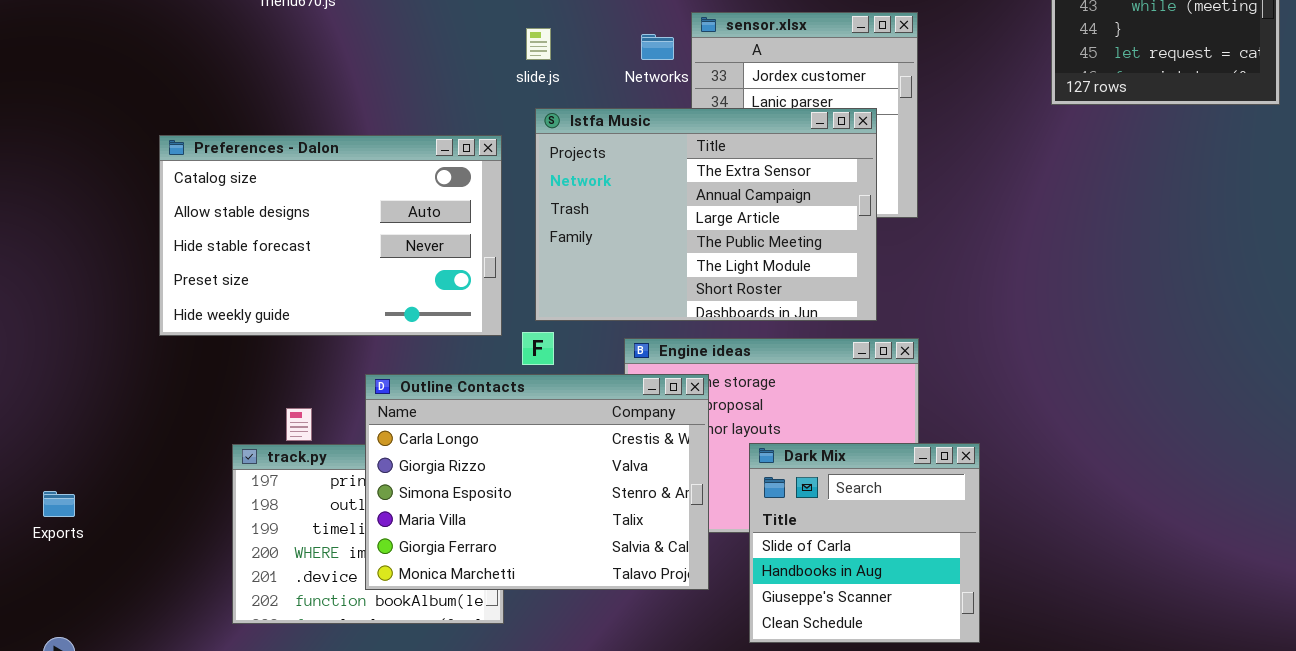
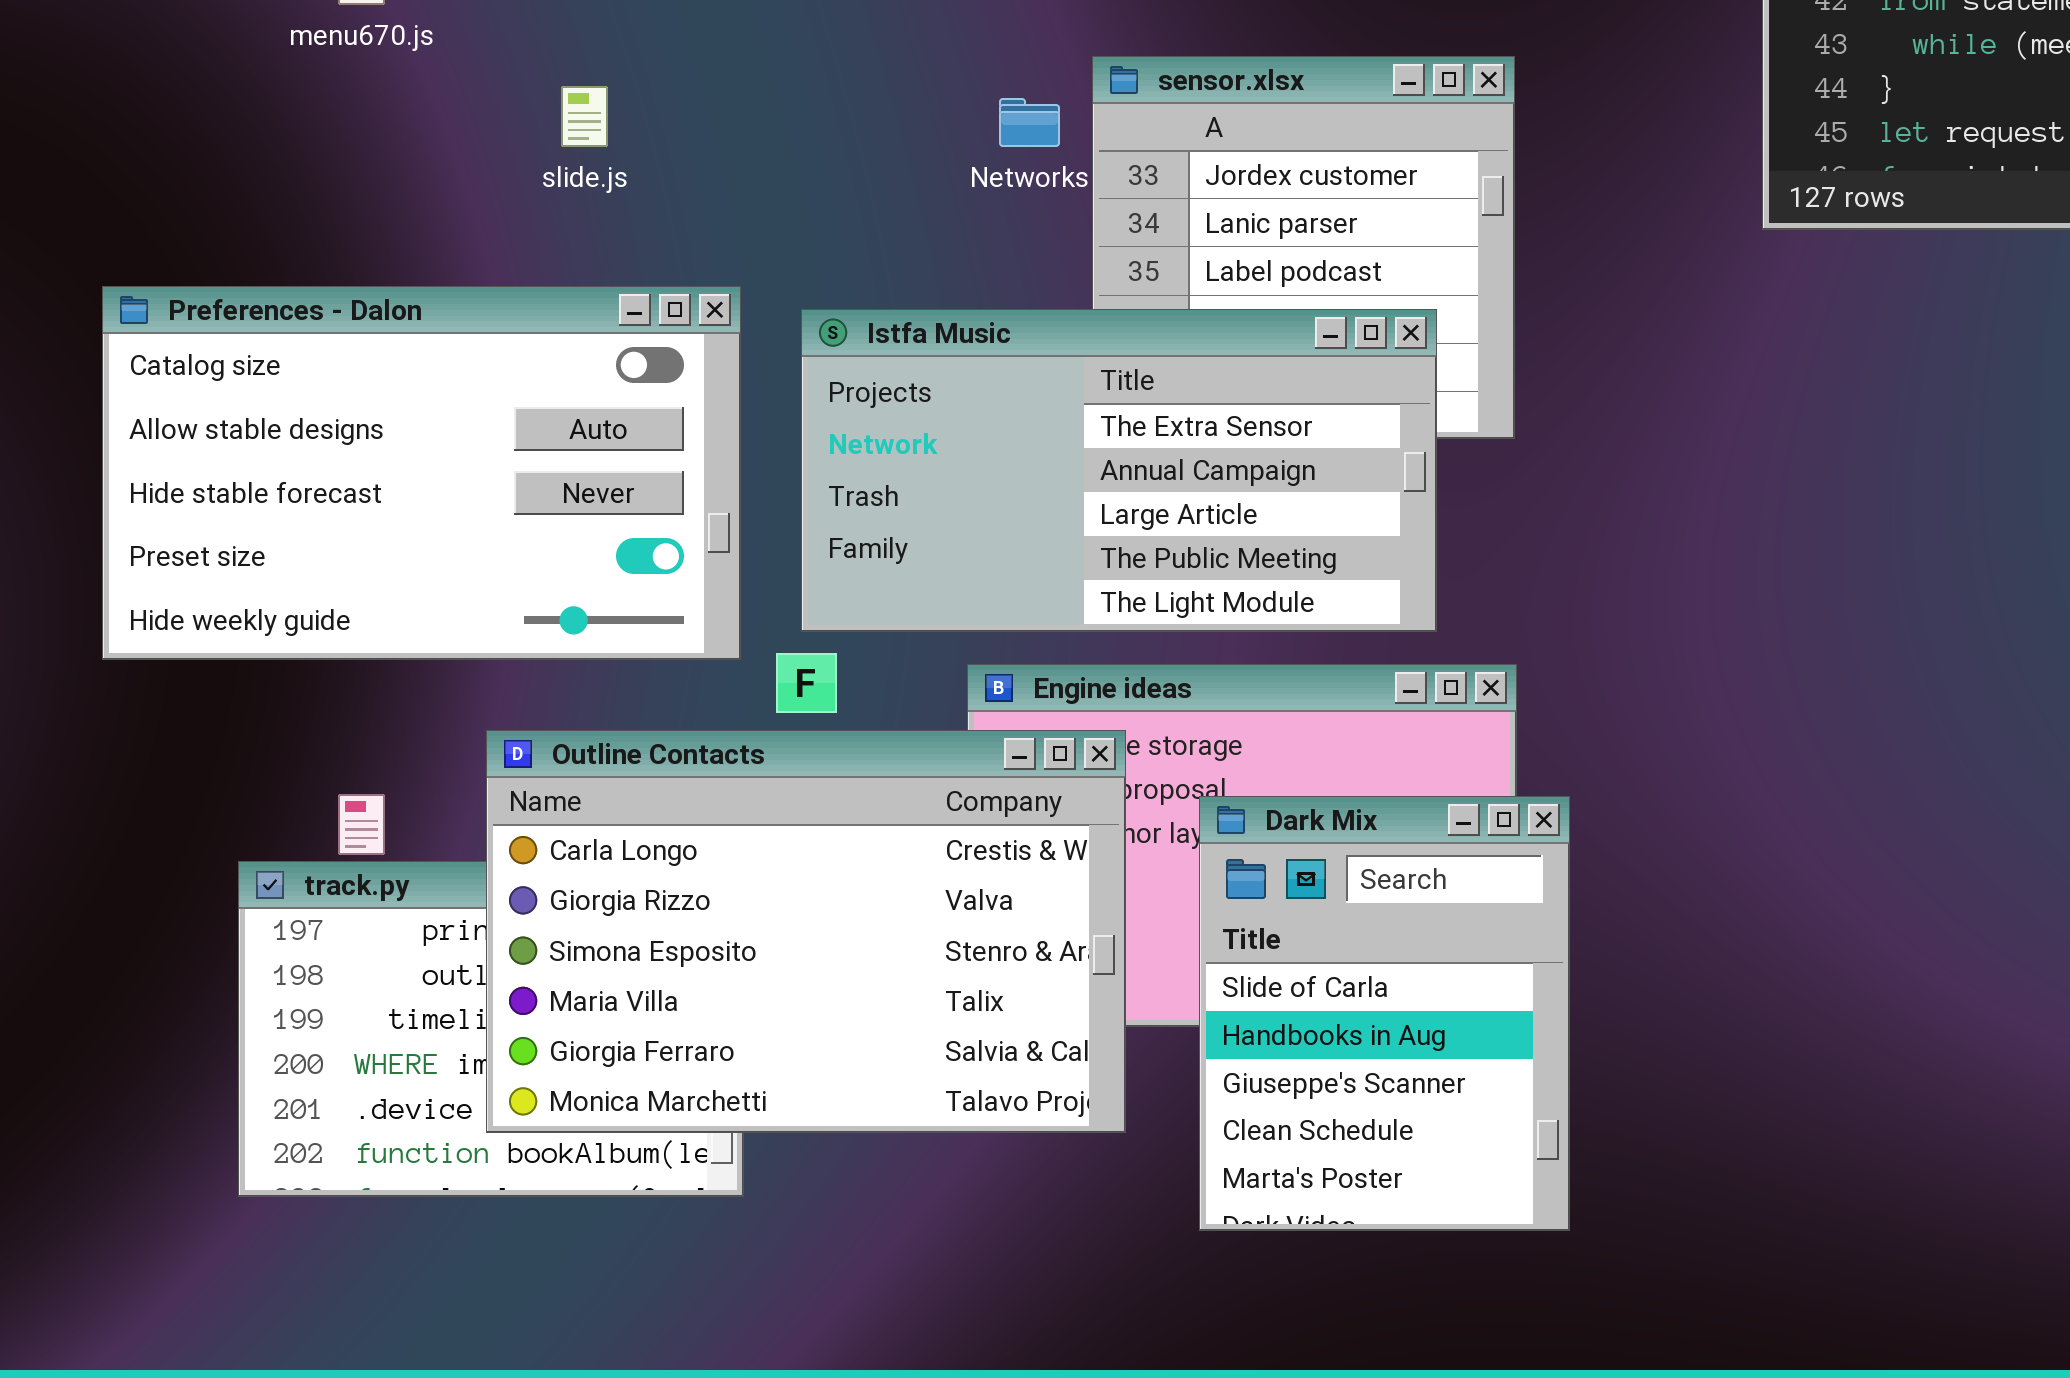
slide.js: [526,28,551,60] -> [561,86,608,147], moved
Istfa Music: [535,108,877,321] -> [801,309,1437,632], resized
Dark Mix: [749,443,980,643] -> [1199,796,1570,1231], resized

